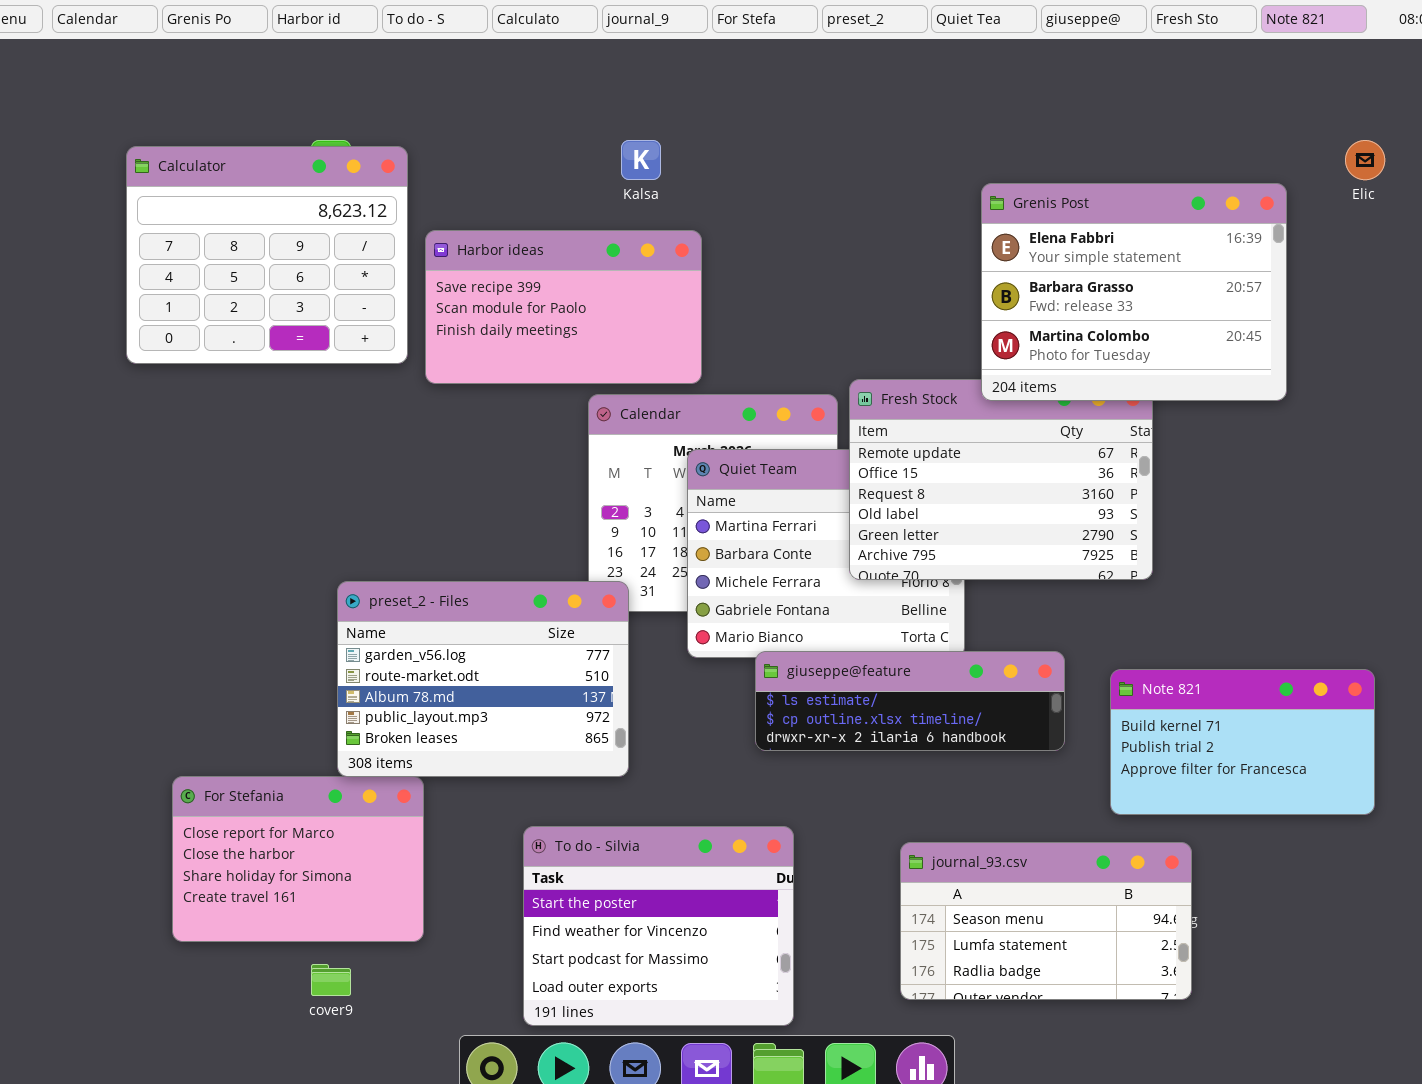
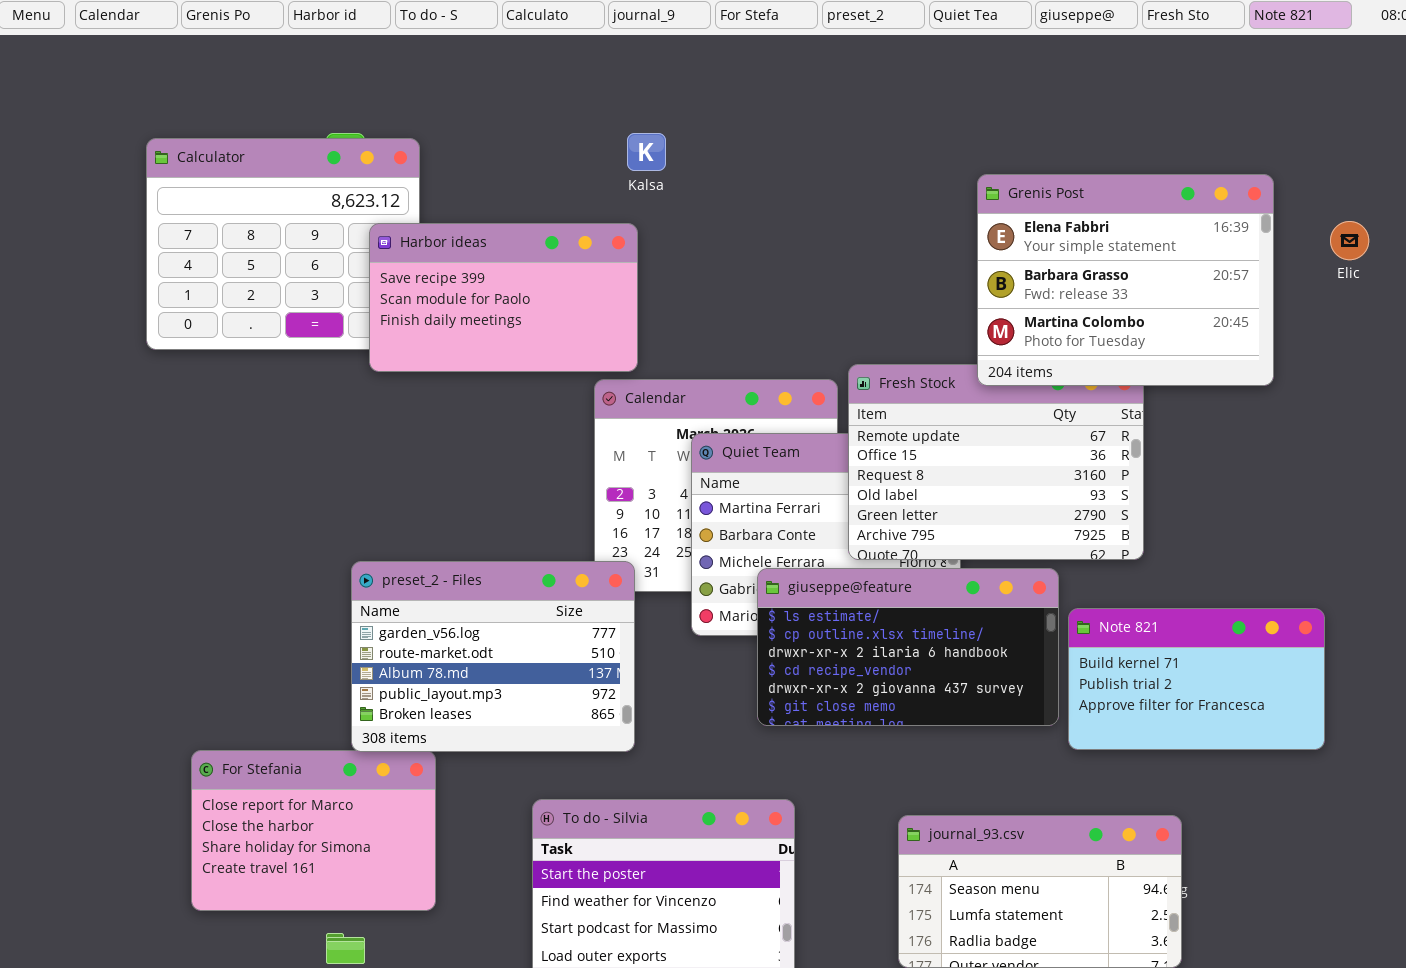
Elic: [1345,140,1385,180] -> [1330,221,1369,260], moved
Harbor ideas: [425,230,702,384] -> [369,223,638,372], moved
giuseppe@feature: [755,651,1065,751] -> [757,568,1059,726], resized
Note 821: [1110,669,1375,815] -> [1068,608,1325,750], moved

